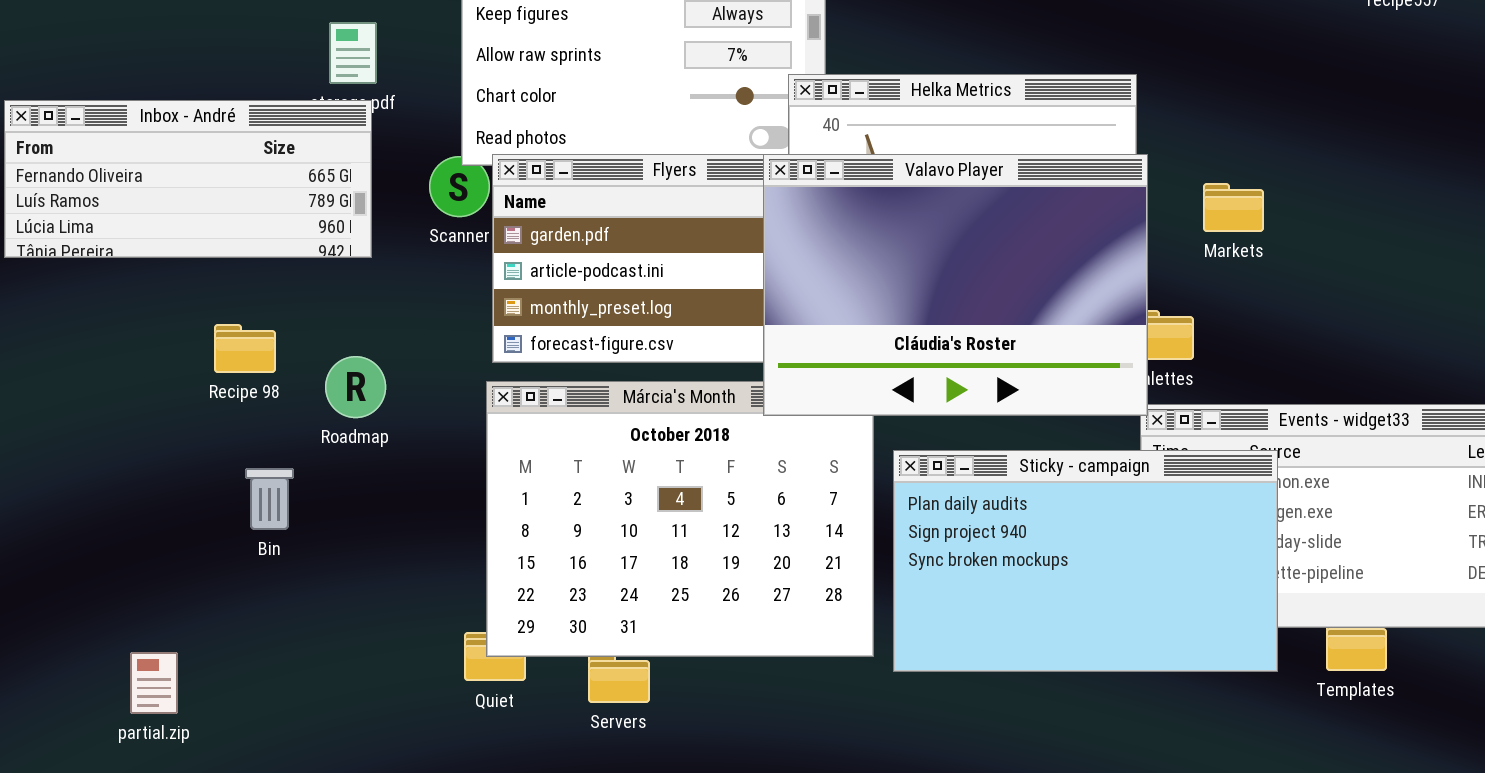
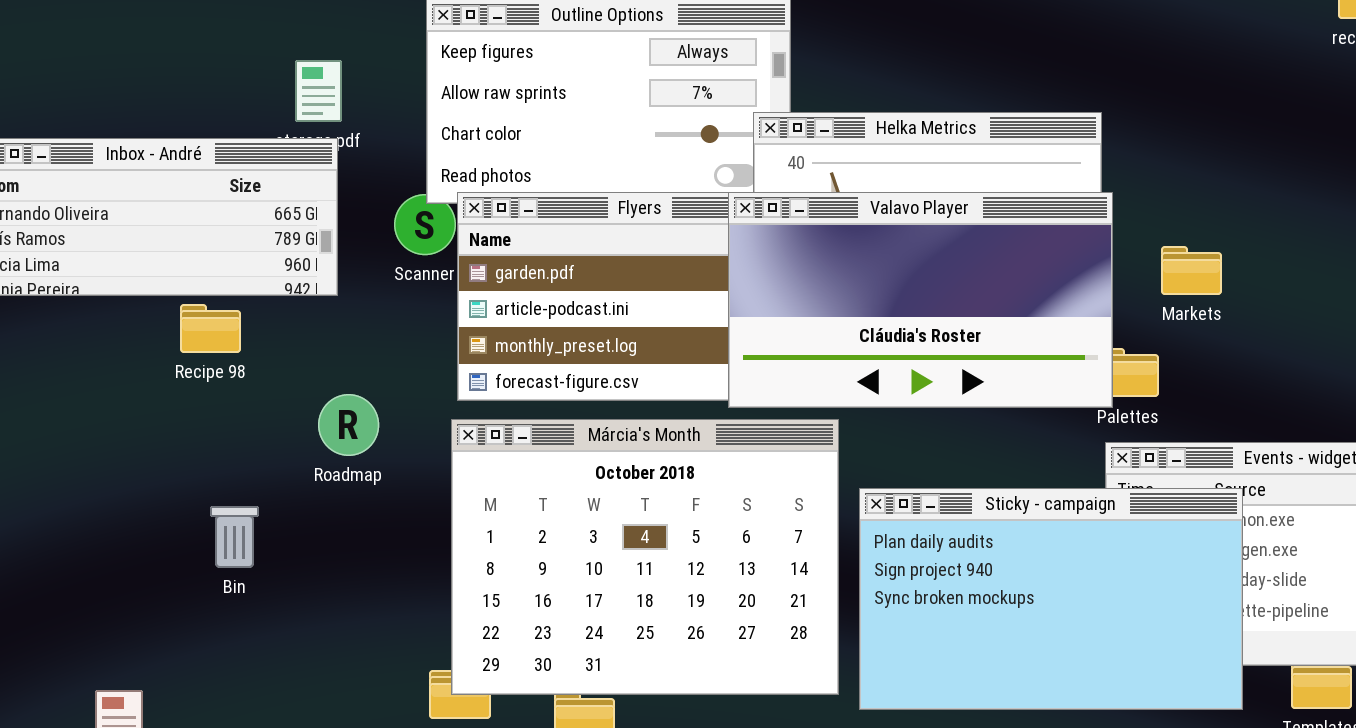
Valavo Player: [763,154,1148,416] -> [728,192,1113,408], resized
Markets: [1203,183,1264,232] -> [1161,246,1222,295], moved
Recipe 98: [214,324,276,373] -> [180,304,241,353], moved
Roadmap: [325,356,386,418] -> [318,394,379,456], moved

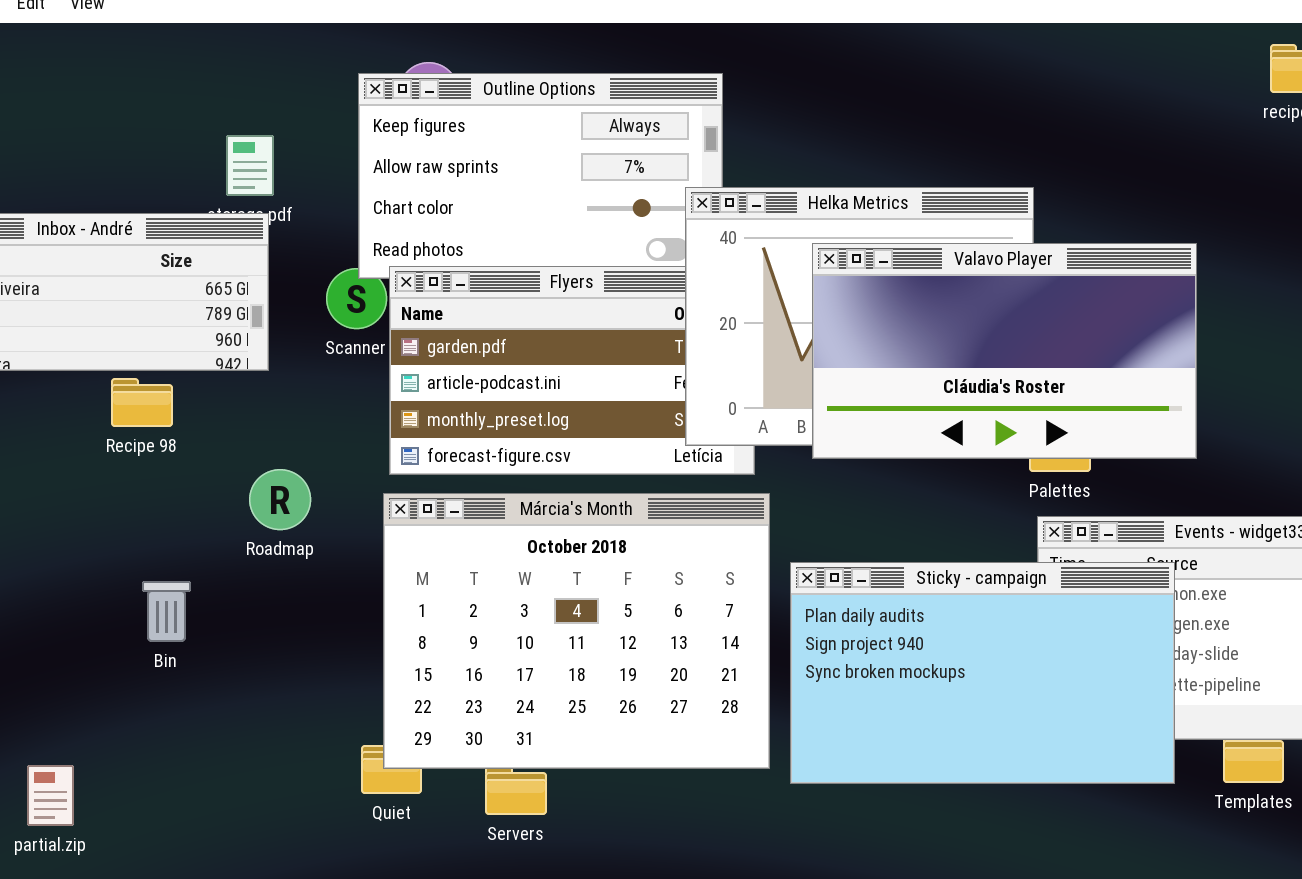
Valavo Player: [728,192,1113,408] -> [812,243,1197,459], moved

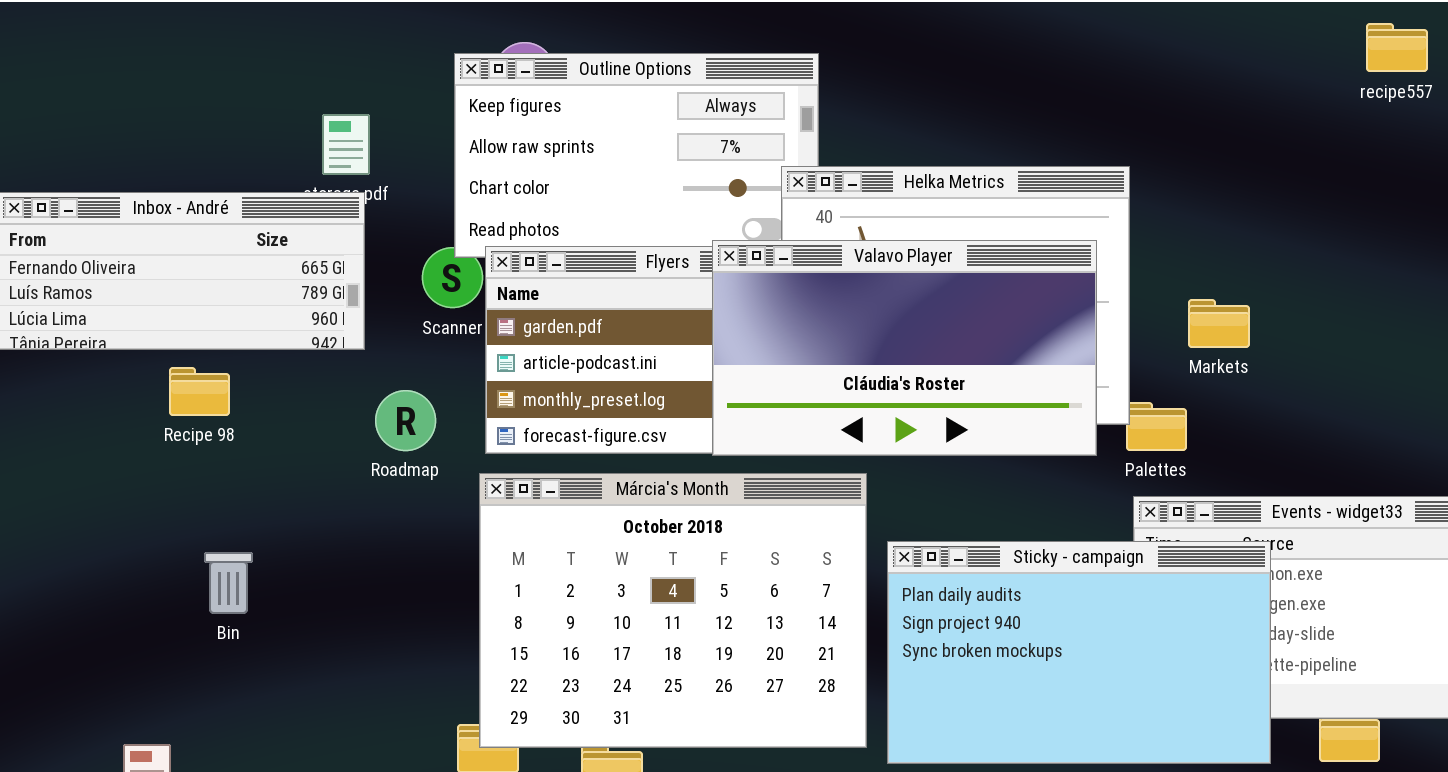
Valavo Player: [812,243,1197,459] -> [712,240,1097,456], moved
Recipe 98: [111,378,173,427] -> [169,367,230,416], moved
Roadmap: [249,469,311,530] -> [375,390,436,451], moved
Bin: [142,581,191,642] -> [204,552,253,614], moved

